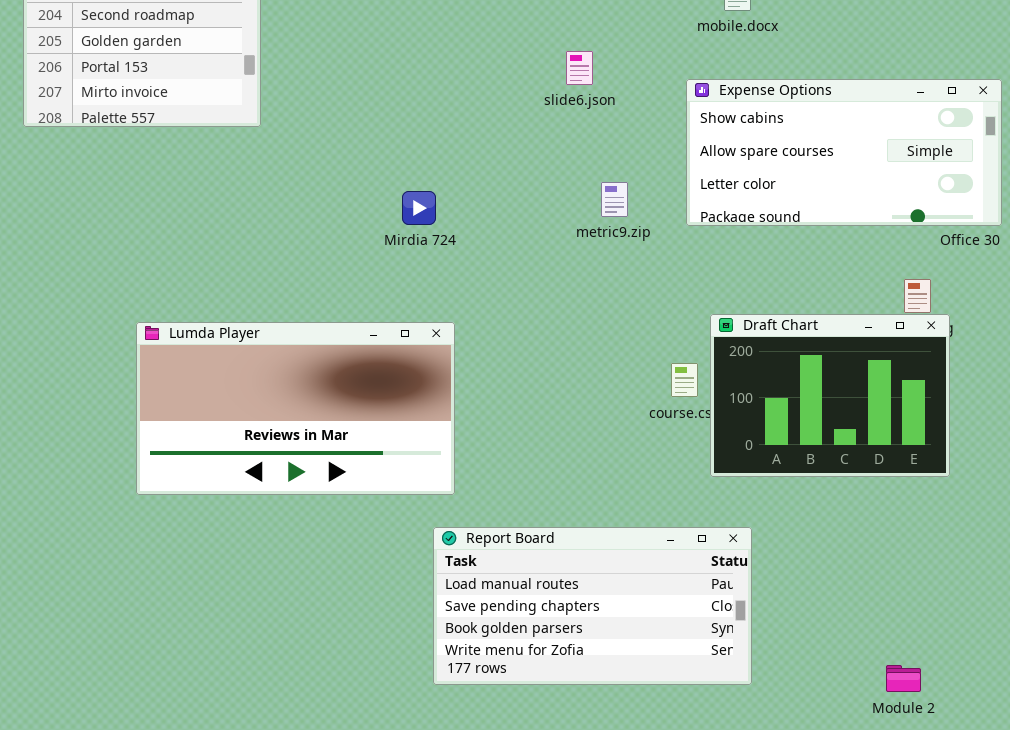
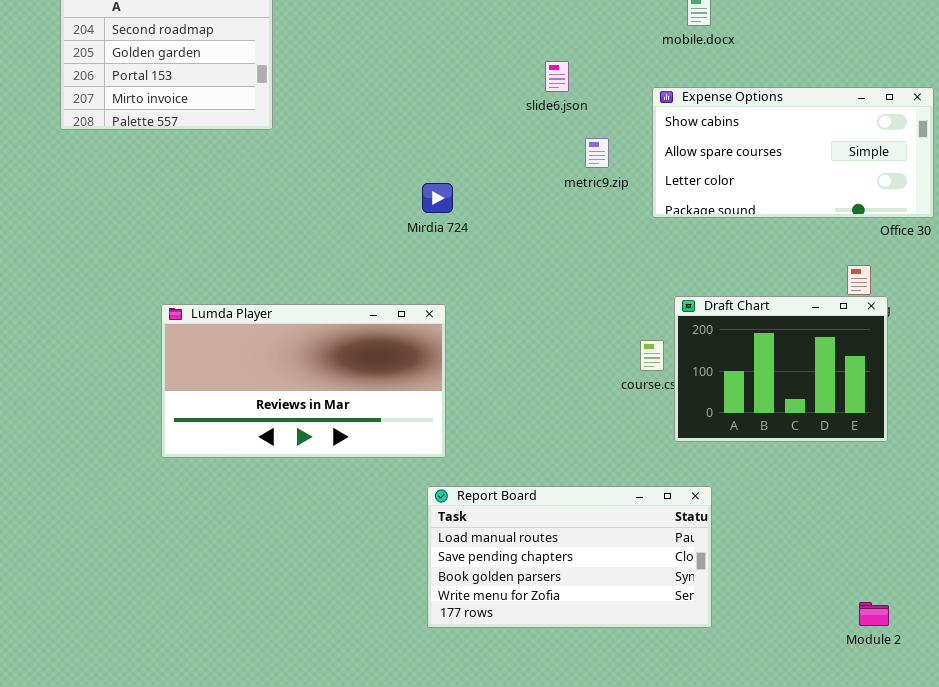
metric9.zip: [601,182,628,217] -> [585,138,609,168], moved
Mirdia 724: [402,191,436,225] -> [422,183,453,213], moved
Module 2: [886,665,921,692] -> [859,602,889,626], moved

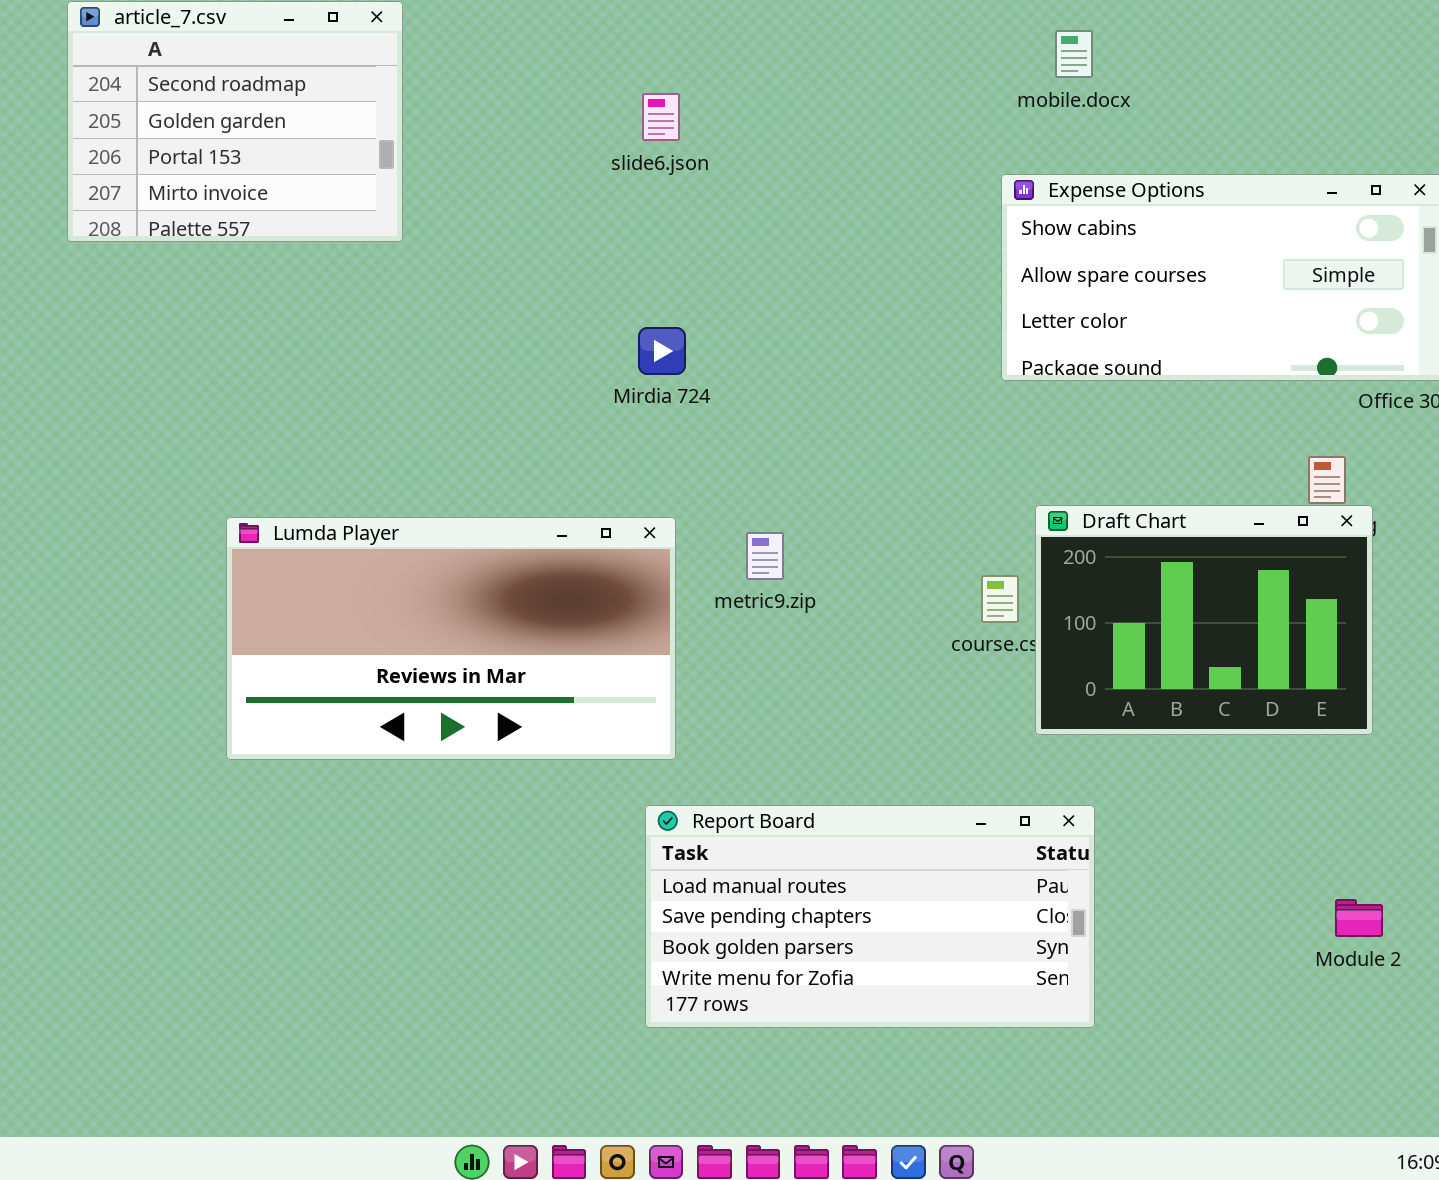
slide6.json: [545,61,569,92] -> [642,93,680,141], moved
metric9.zip: [585,138,609,168] -> [746,532,784,580], moved
Module 2: [859,602,889,626] -> [1335,899,1383,937], moved

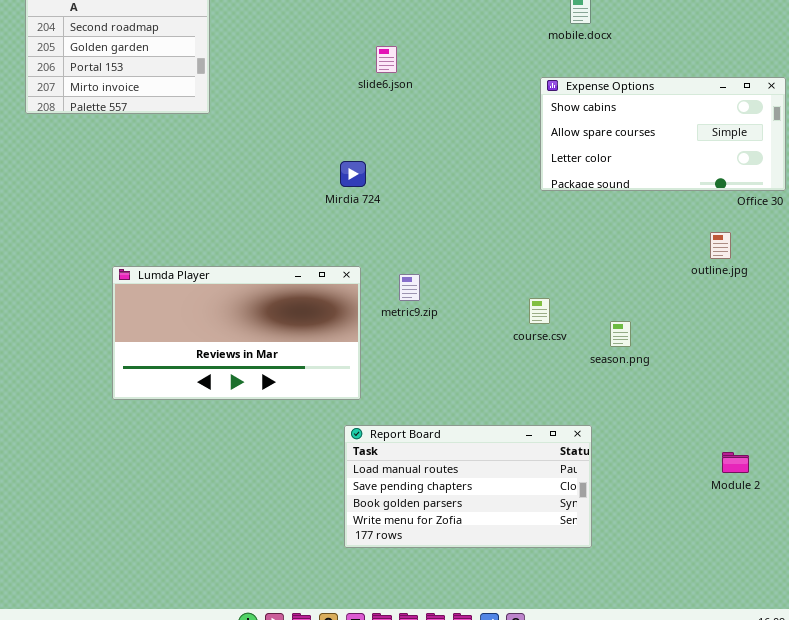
slide6.json: [642,93,680,141] -> [376,46,397,73], moved
Draft Chart: [1035,505,1373,735] -> none, closed
Module 2: [1335,899,1383,937] -> [722,452,749,473], moved

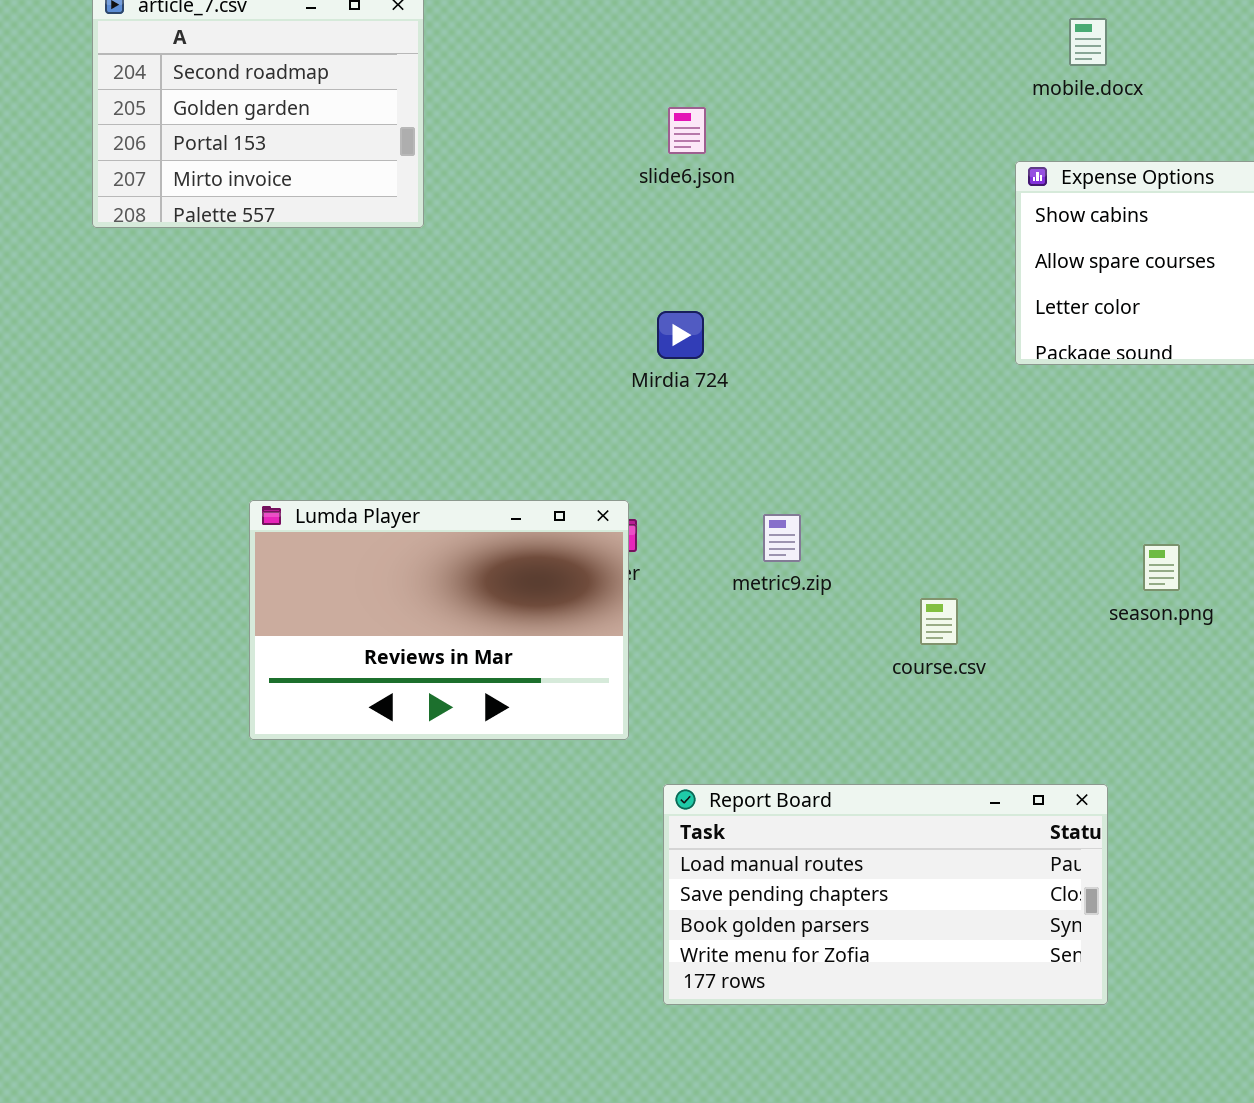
slide6.json: [376,46,397,73] -> [668,107,706,154], moved
Lumda Player: [112,266,361,400] -> [249,500,629,740], resized
course.csv: [529,298,550,324] -> [920,598,958,645], moved
season.png: [610,321,631,347] -> [1143,544,1180,591], moved

